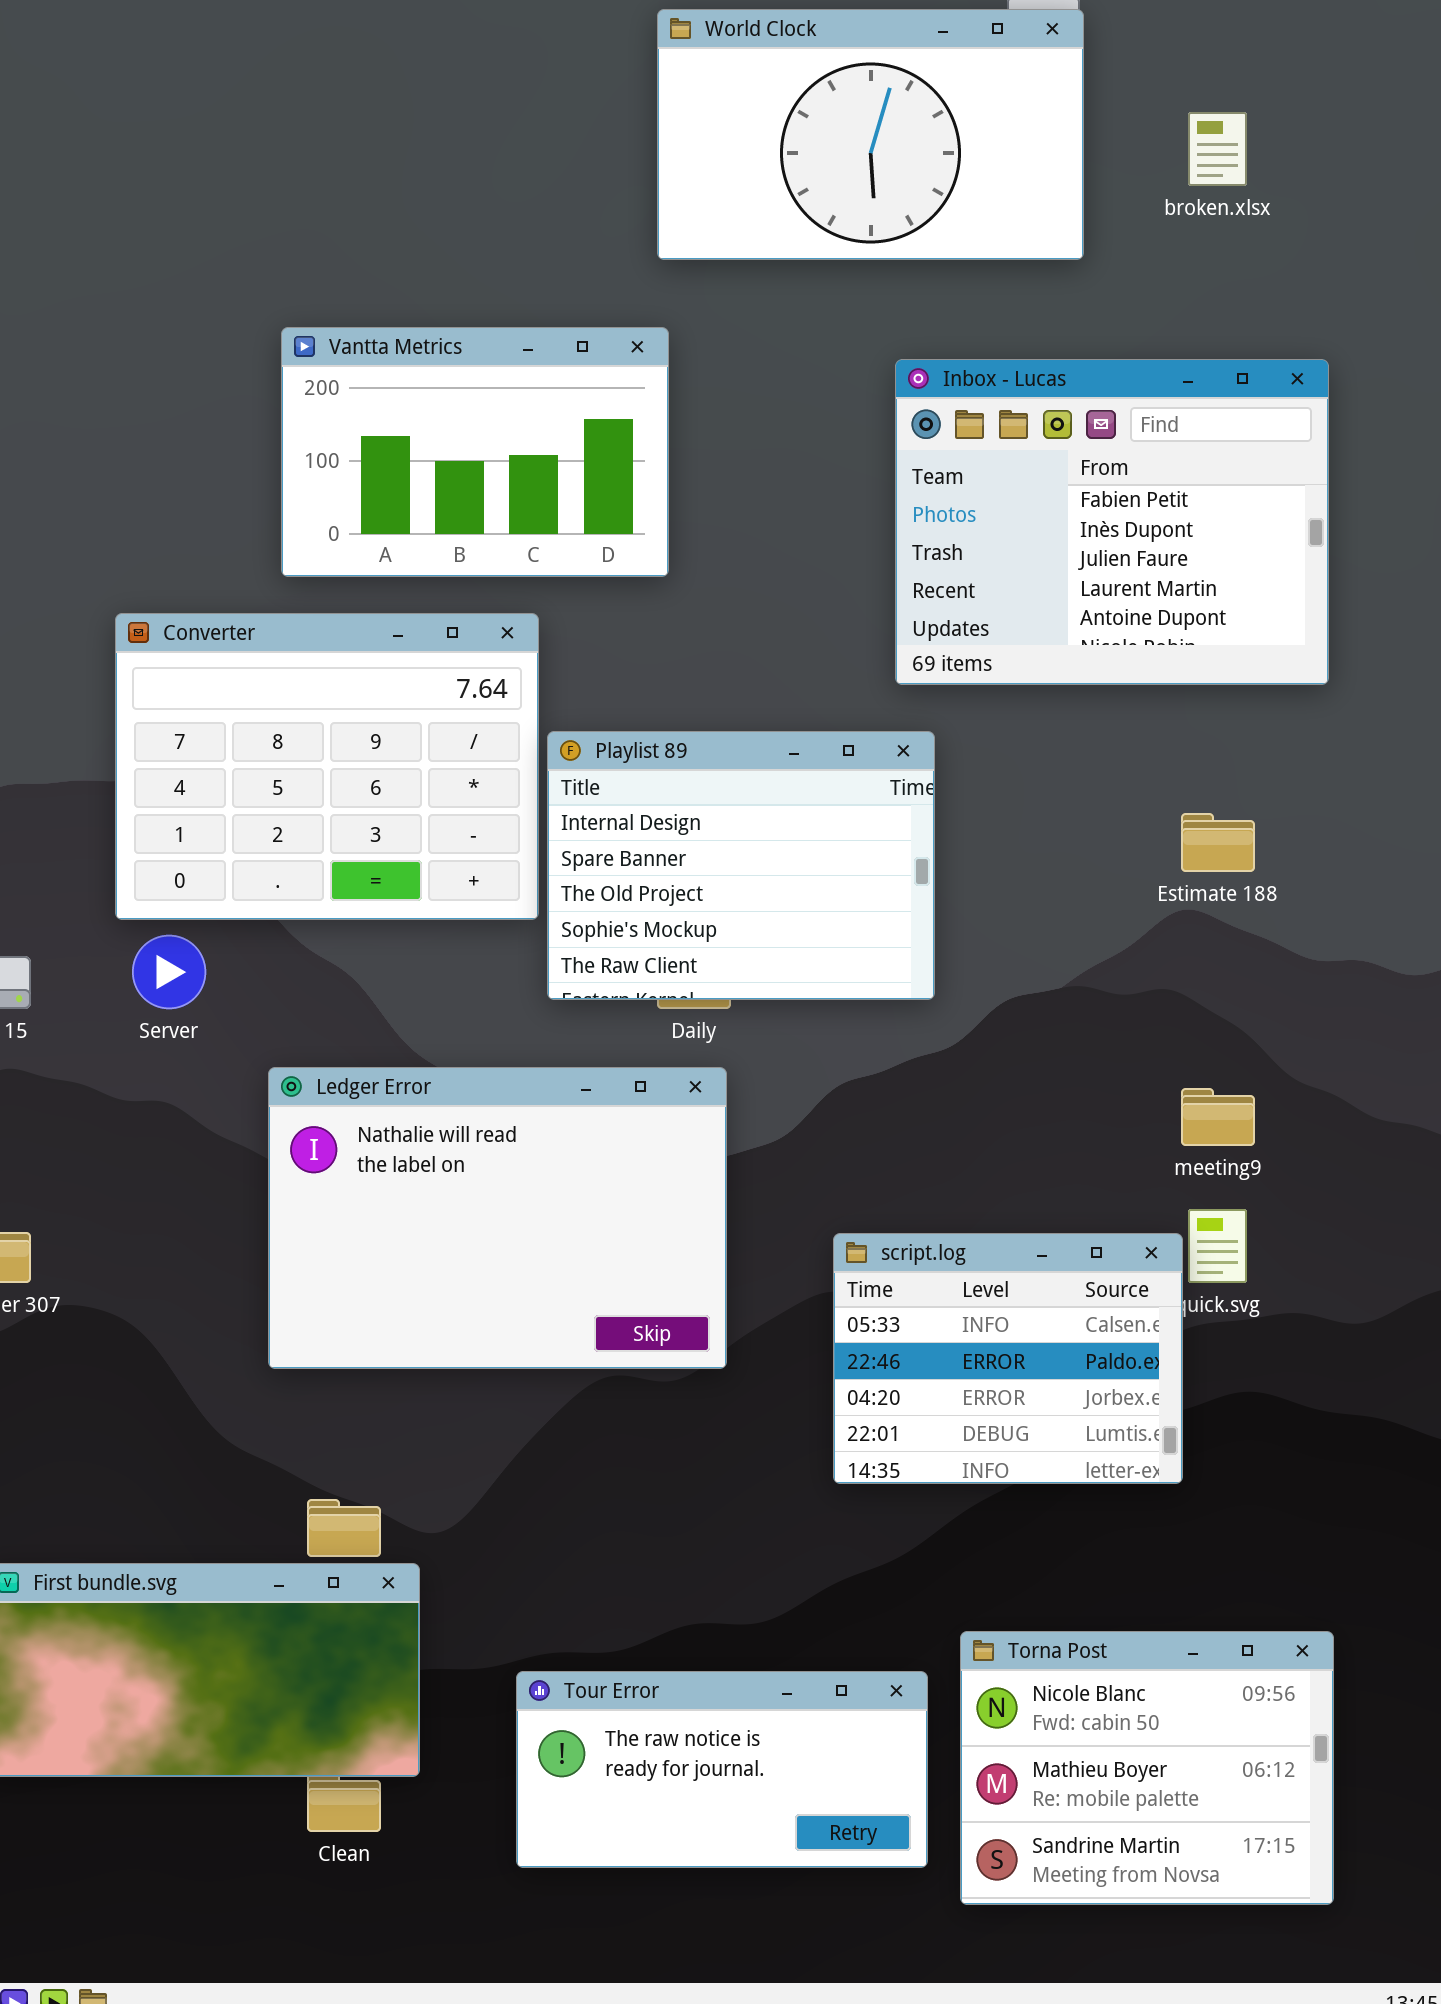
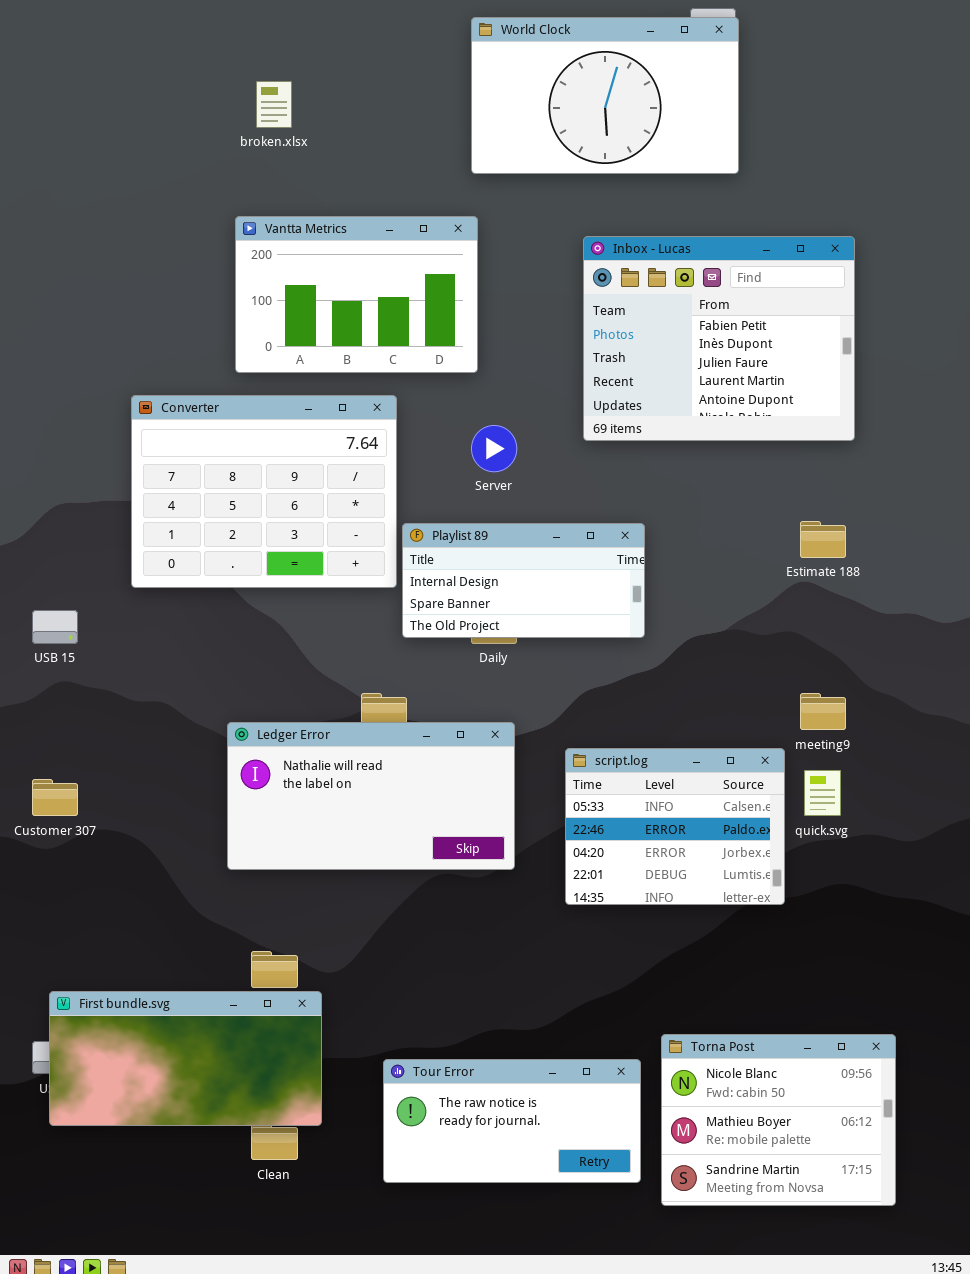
broken.xlsx: [1188,112,1247,186] -> [256,81,292,128], moved
Inbox - Lucas: [895,359,1329,685] -> [583,236,855,441], moved
Playlist 89: [547,731,935,1000] -> [402,523,645,638], resized
Server: [132,935,206,1009] -> [471,425,517,472], moved
Ledger Error: [268,1067,727,1369] -> [227,722,515,870], resized
script.log: [833,1233,1183,1484] -> [565,748,785,905], moved

